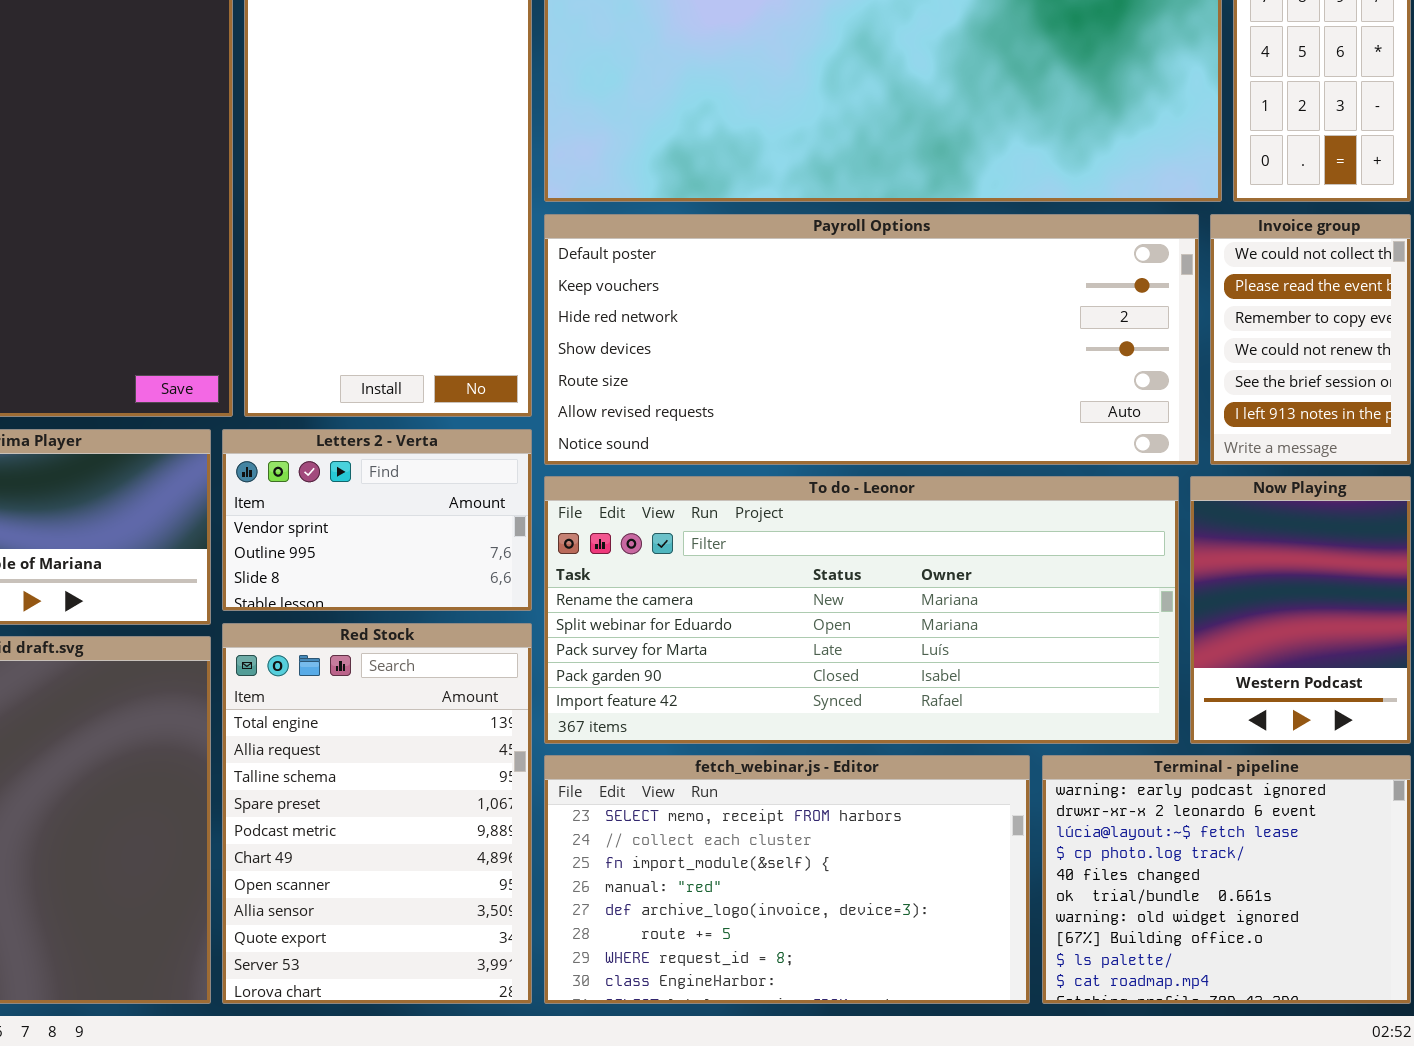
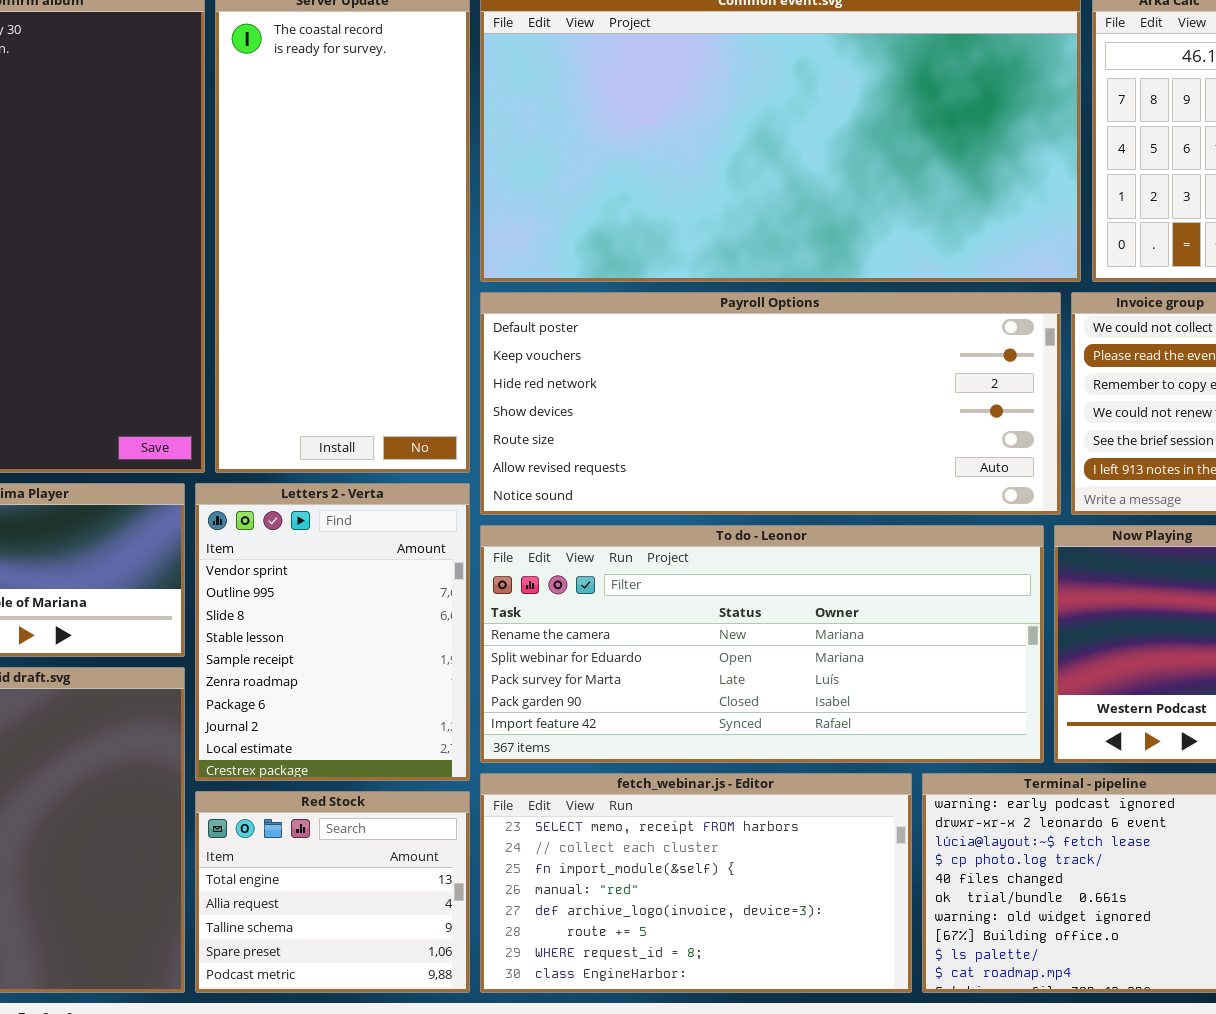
Letters 2 - Verta: [222,429,532,611] -> [195,483,470,781], resized
Red Stock: [222,623,532,1004] -> [195,791,470,993], resized

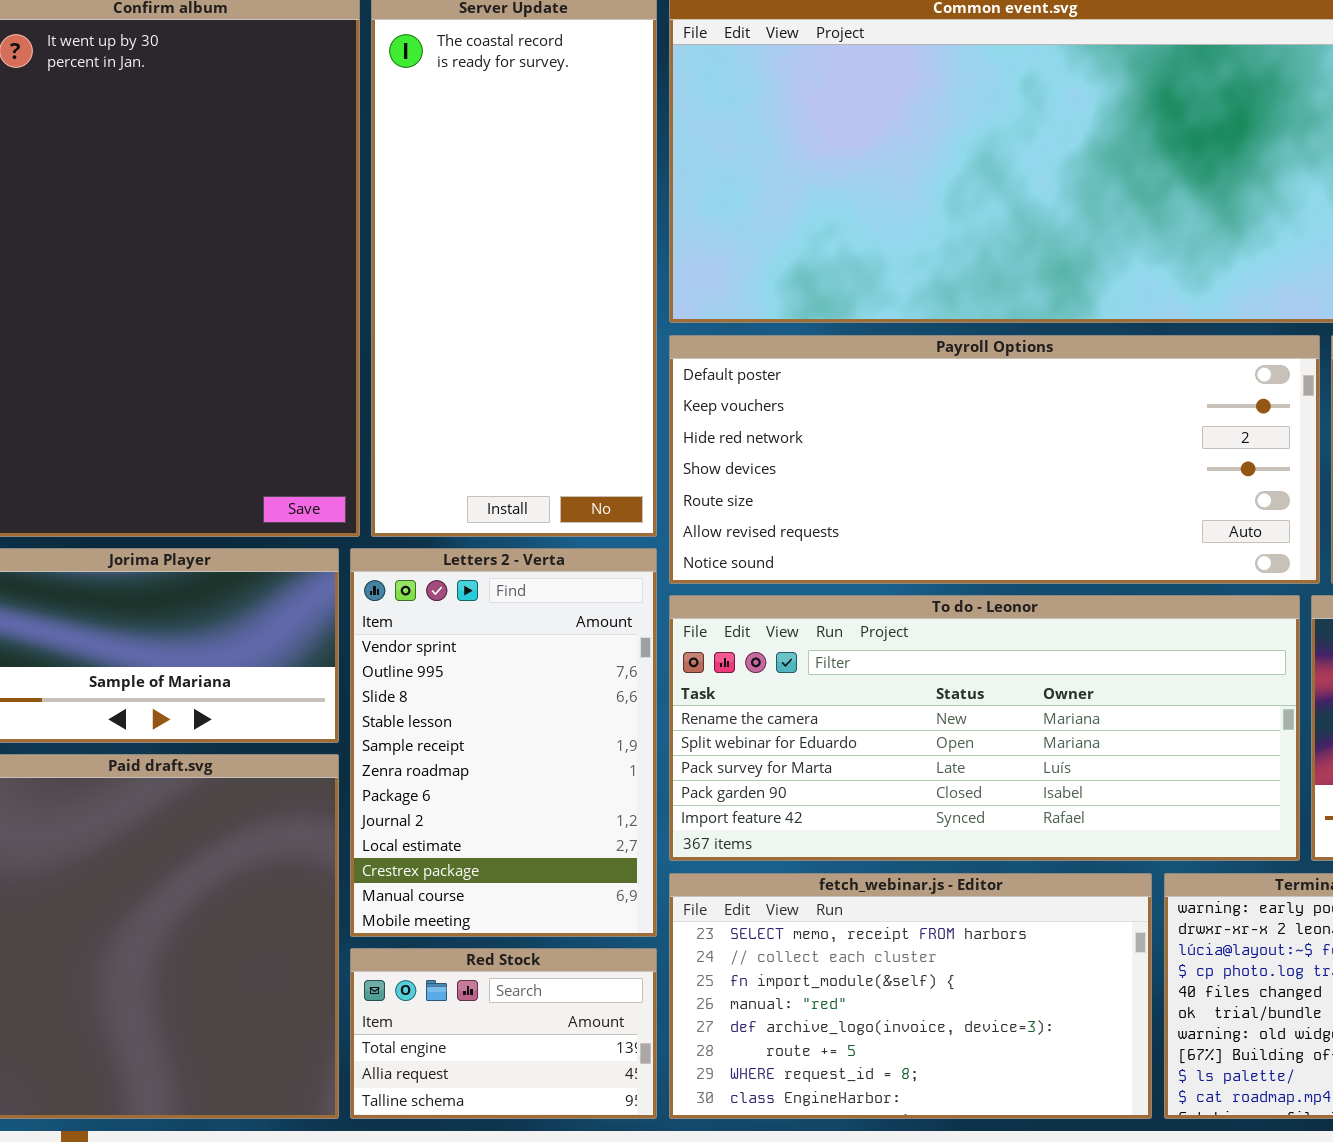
Letters 2 - Verta: [195,483,470,781] -> [350,548,657,937], resized
Red Stock: [195,791,470,993] -> [350,948,657,1119], resized

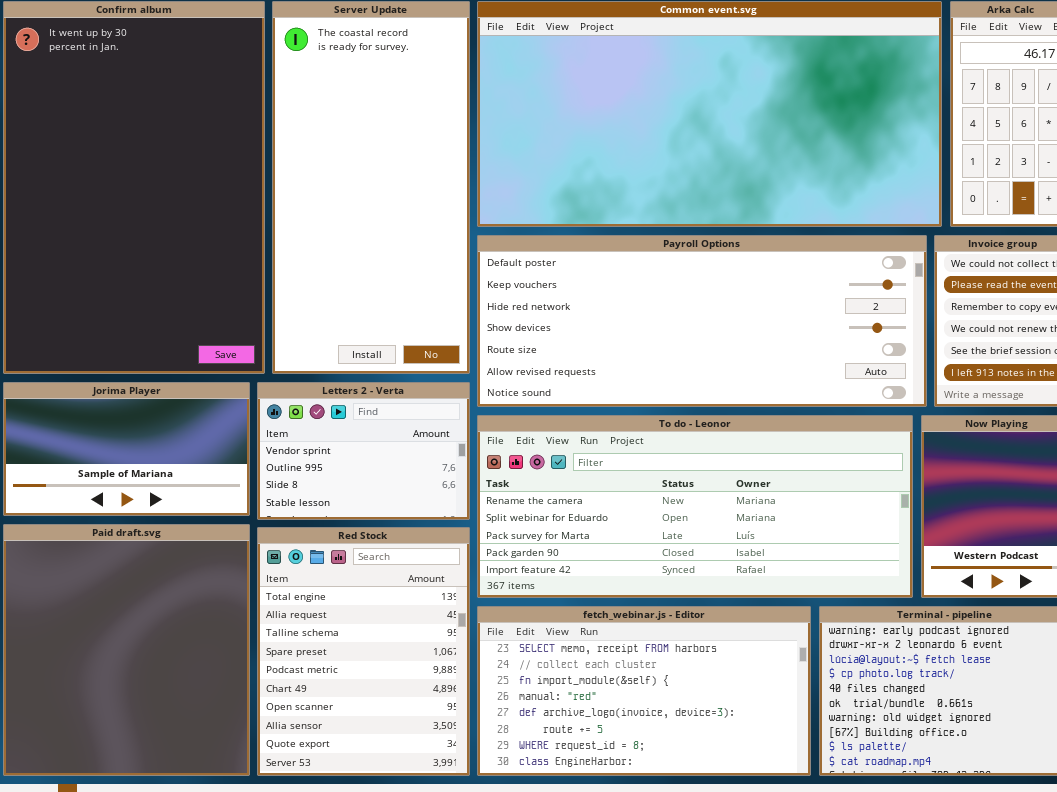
Letters 2 - Verta: [350,548,657,937] -> [257,382,470,520], resized
Red Stock: [350,948,657,1119] -> [257,527,470,776], resized

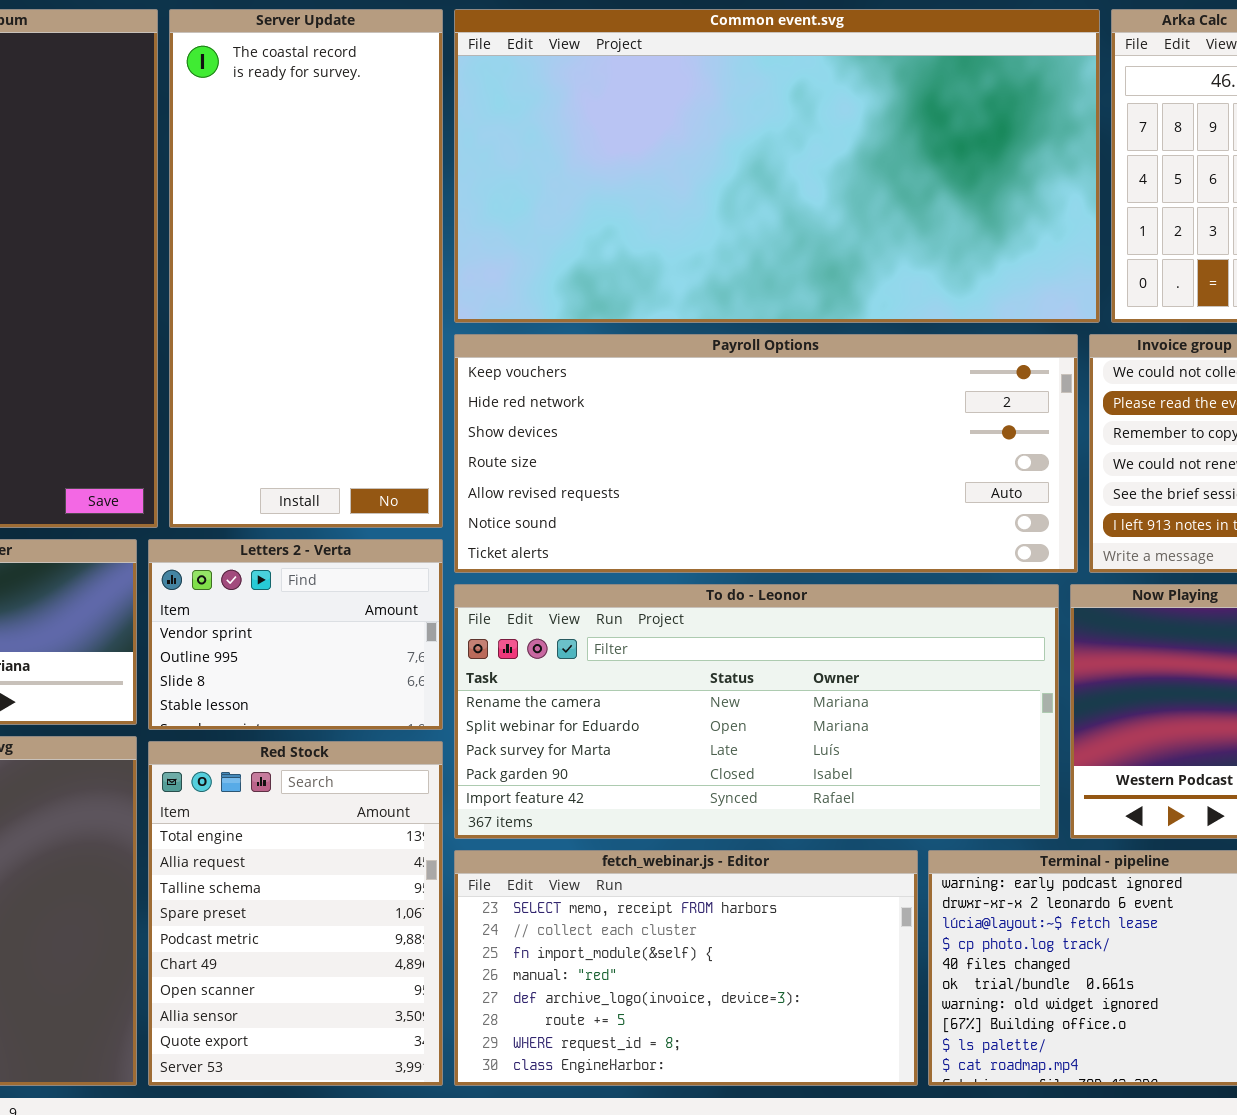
Payroll Options: [477,235,927,407] -> [454,334,1078,573], scrolled down 1 row

